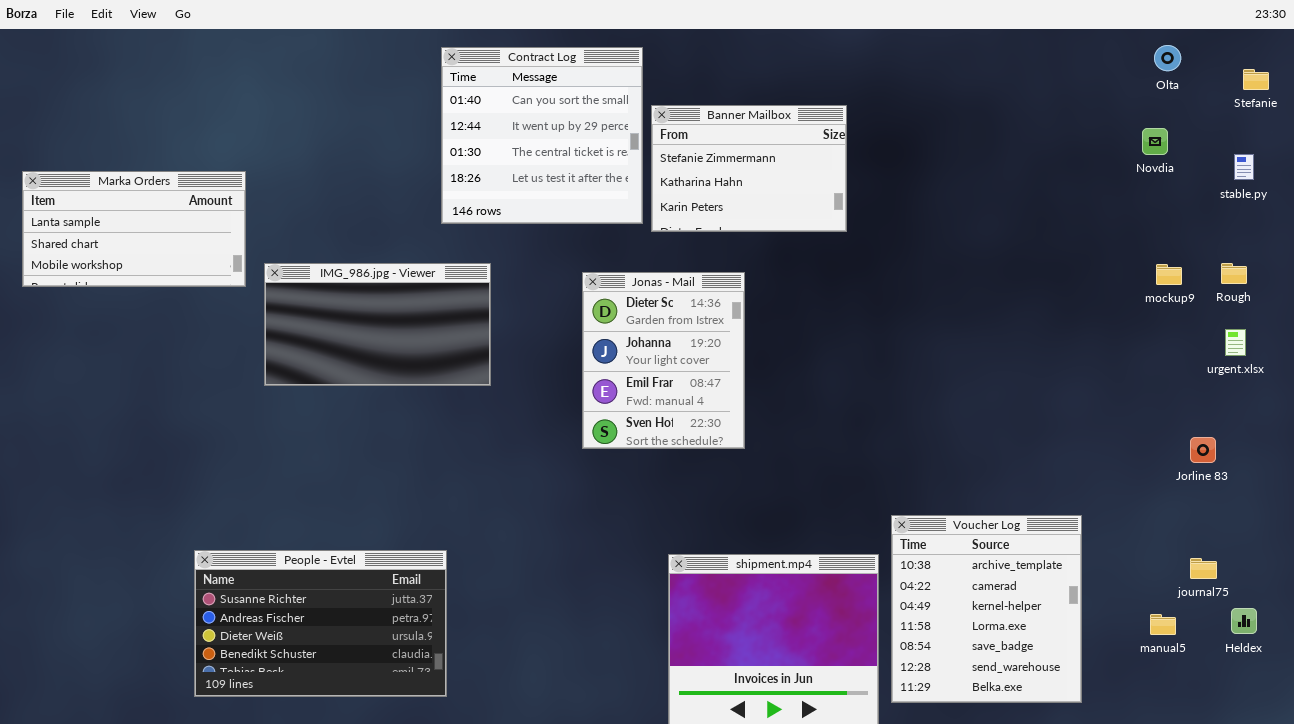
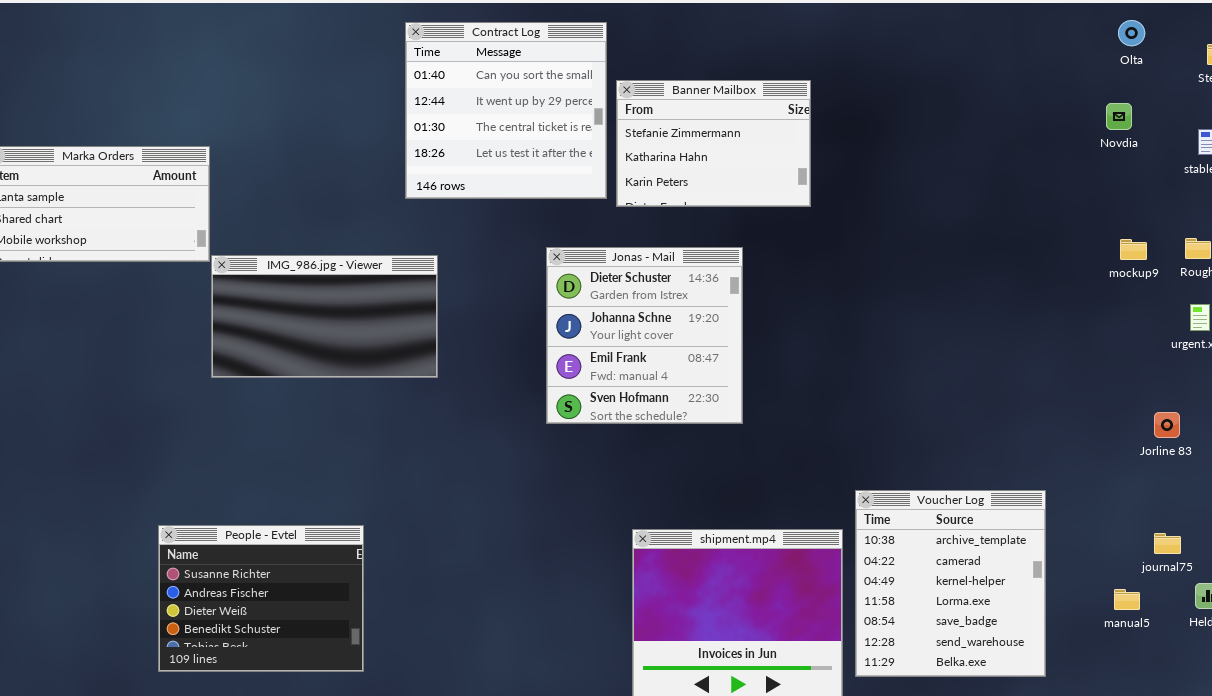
IMG_986.jpg - Viewer: [264,263,491,386] -> [211,255,438,378], moved
Jonas - Mail: [582,272,745,449] -> [546,247,743,424], resized
People - Evtel: [194,550,447,697] -> [158,525,364,672], resized

